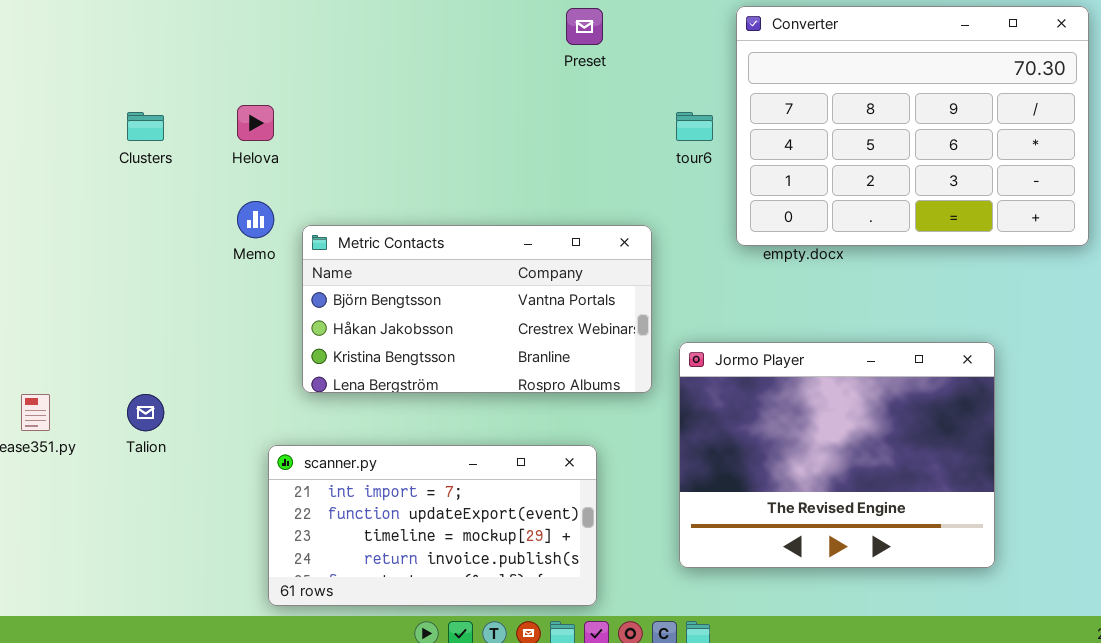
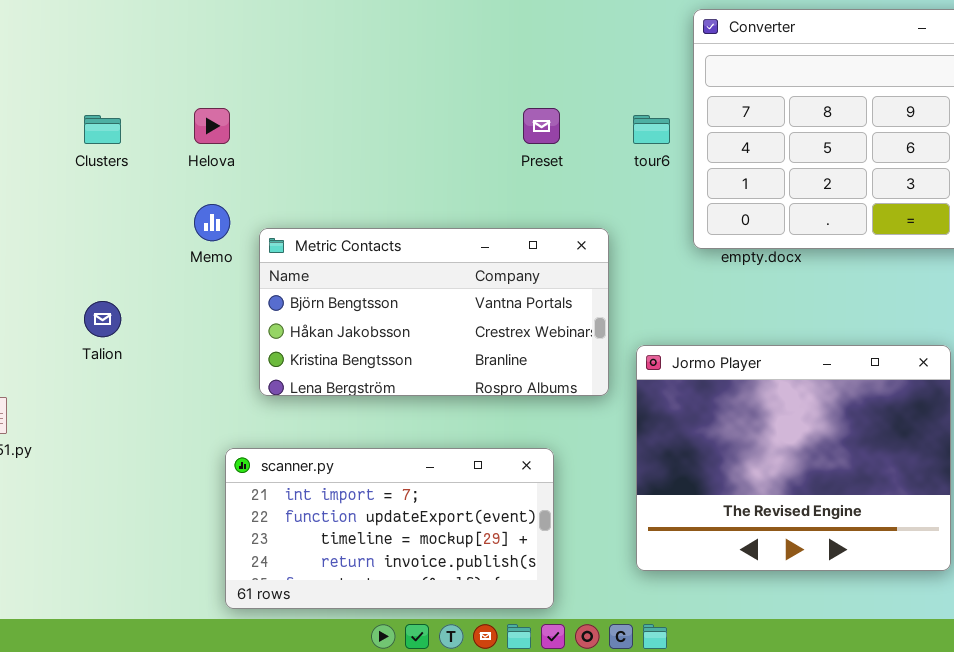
Preset: [566,8,603,45] -> [523,108,560,144], moved
Talion: [127,394,164,431] -> [84,301,121,337], moved

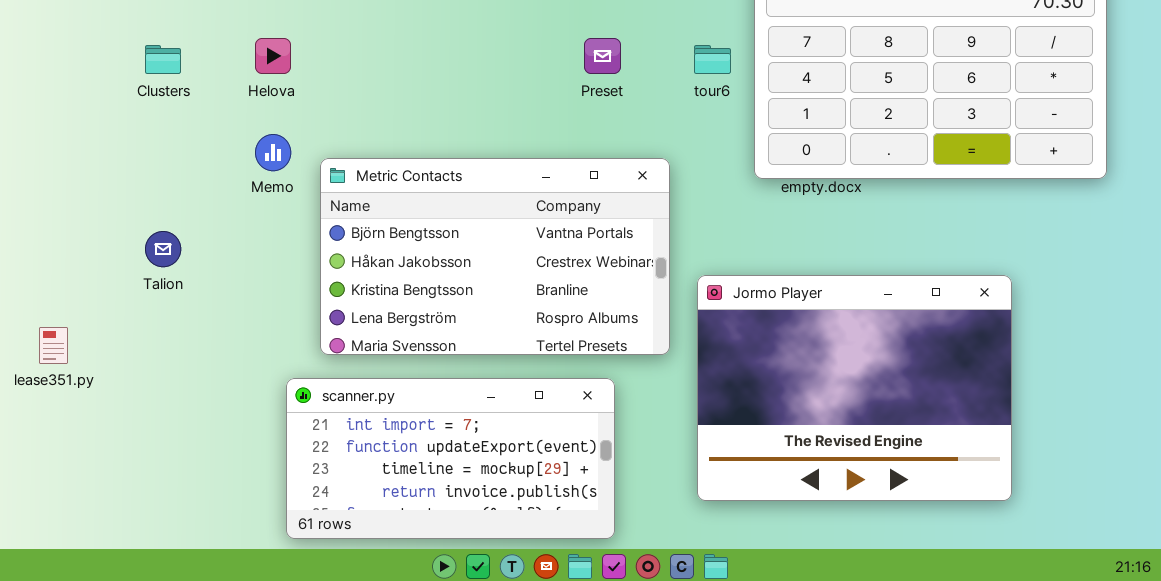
Metric Contacts: [259,228,609,396] -> [320,158,670,355], resized

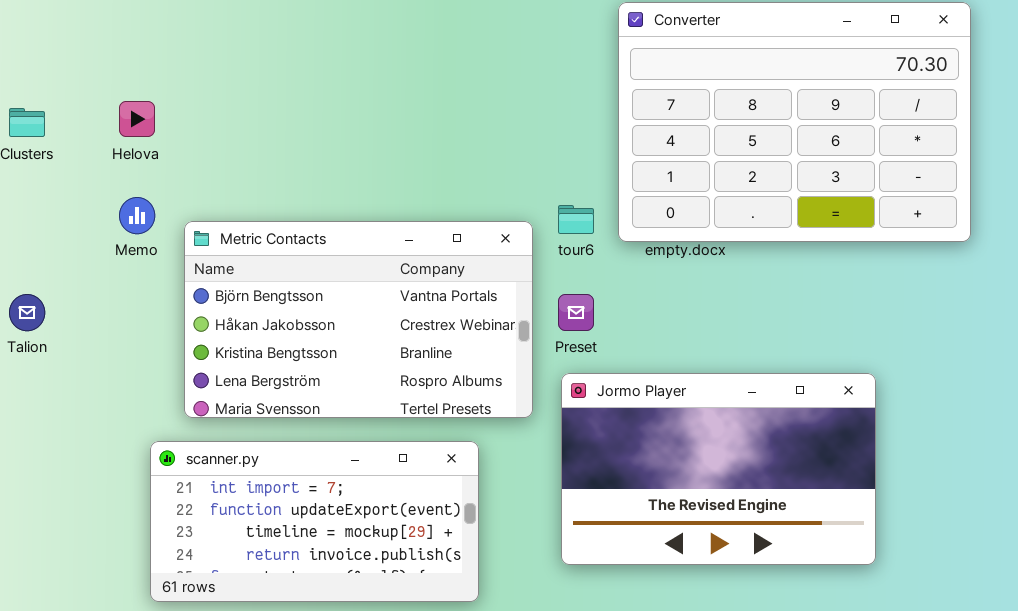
Preset: [584,38,621,74] -> [558,294,594,331], moved
tour6: [694,45,731,74] -> [558,205,594,234], moved
Jormo Player: [697,275,1012,501] -> [561,373,876,565], resized

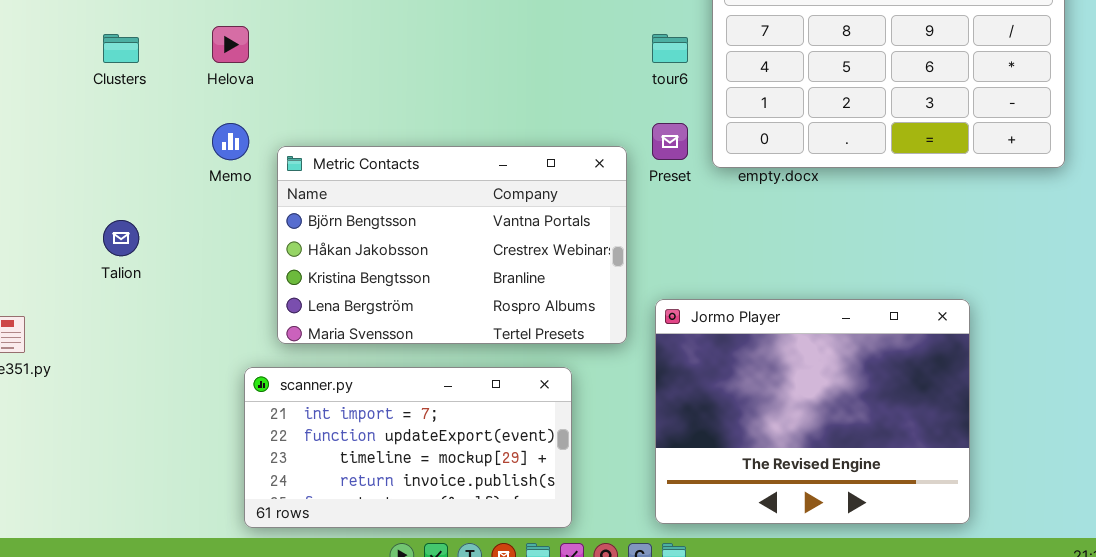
tour6: [558,205,594,234] -> [652,34,688,63], moved
Preset: [558,294,594,331] -> [652,123,688,160], moved
Jormo Player: [561,373,876,565] -> [655,299,970,524], resized

